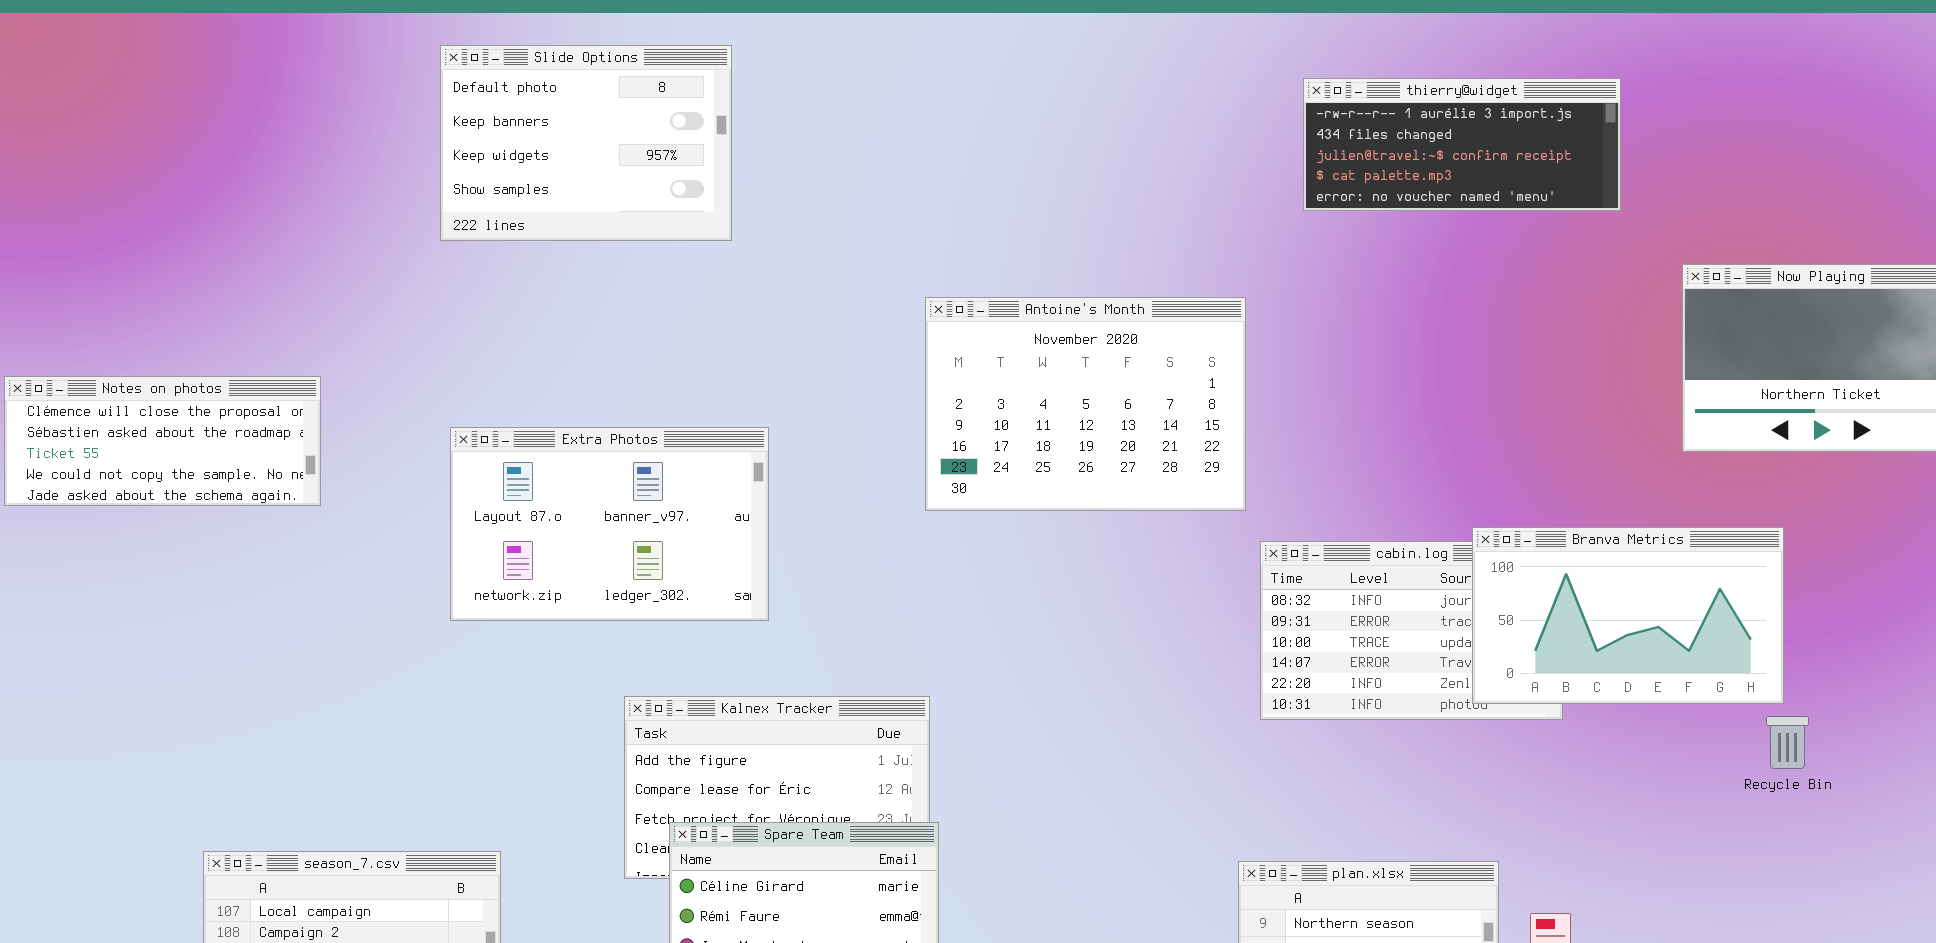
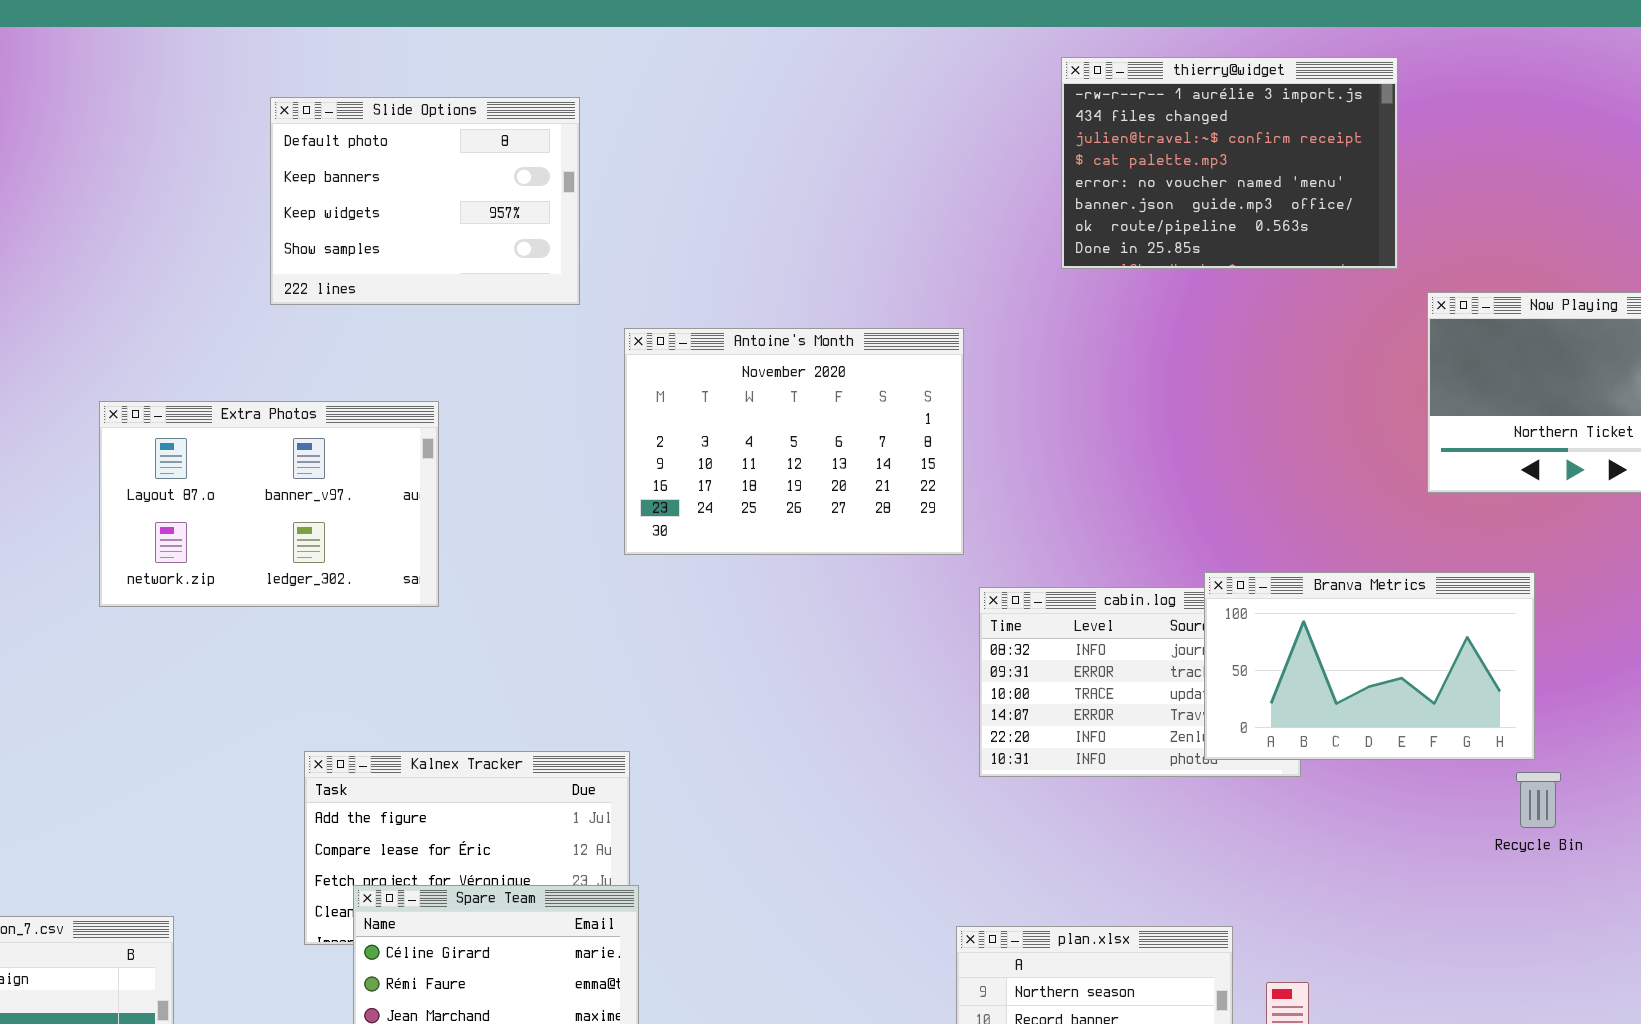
Slide Options: [440,45,732,241] -> [270,97,580,305], moved
thierry@widget: [1303,78,1621,211] -> [1061,57,1398,269], moved, resized
Extra Photos: [450,427,769,621] -> [99,401,439,607], moved

